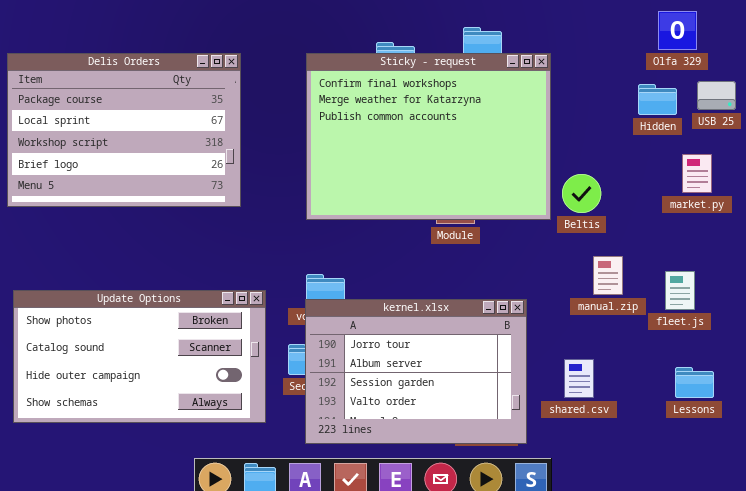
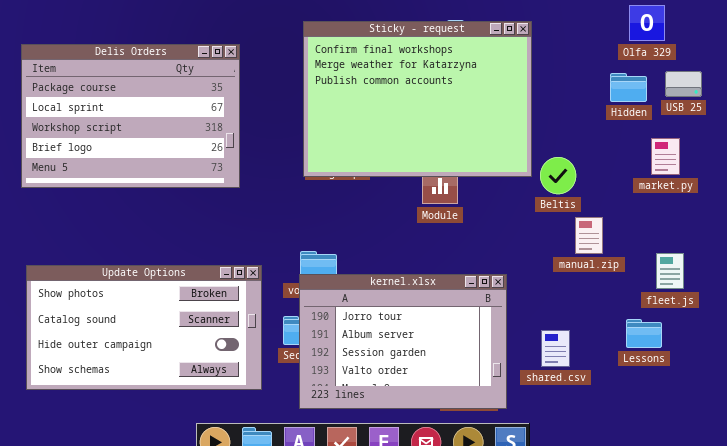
Sticky - request: [306,53,551,220] -> [303,21,532,177], moved
manual.zip: [593,256,623,295] -> [575,217,603,254], moved
fleet.js: [665,271,695,310] -> [656,253,684,289], moved
Lessons: [675,367,714,398] -> [626,319,662,348], moved

